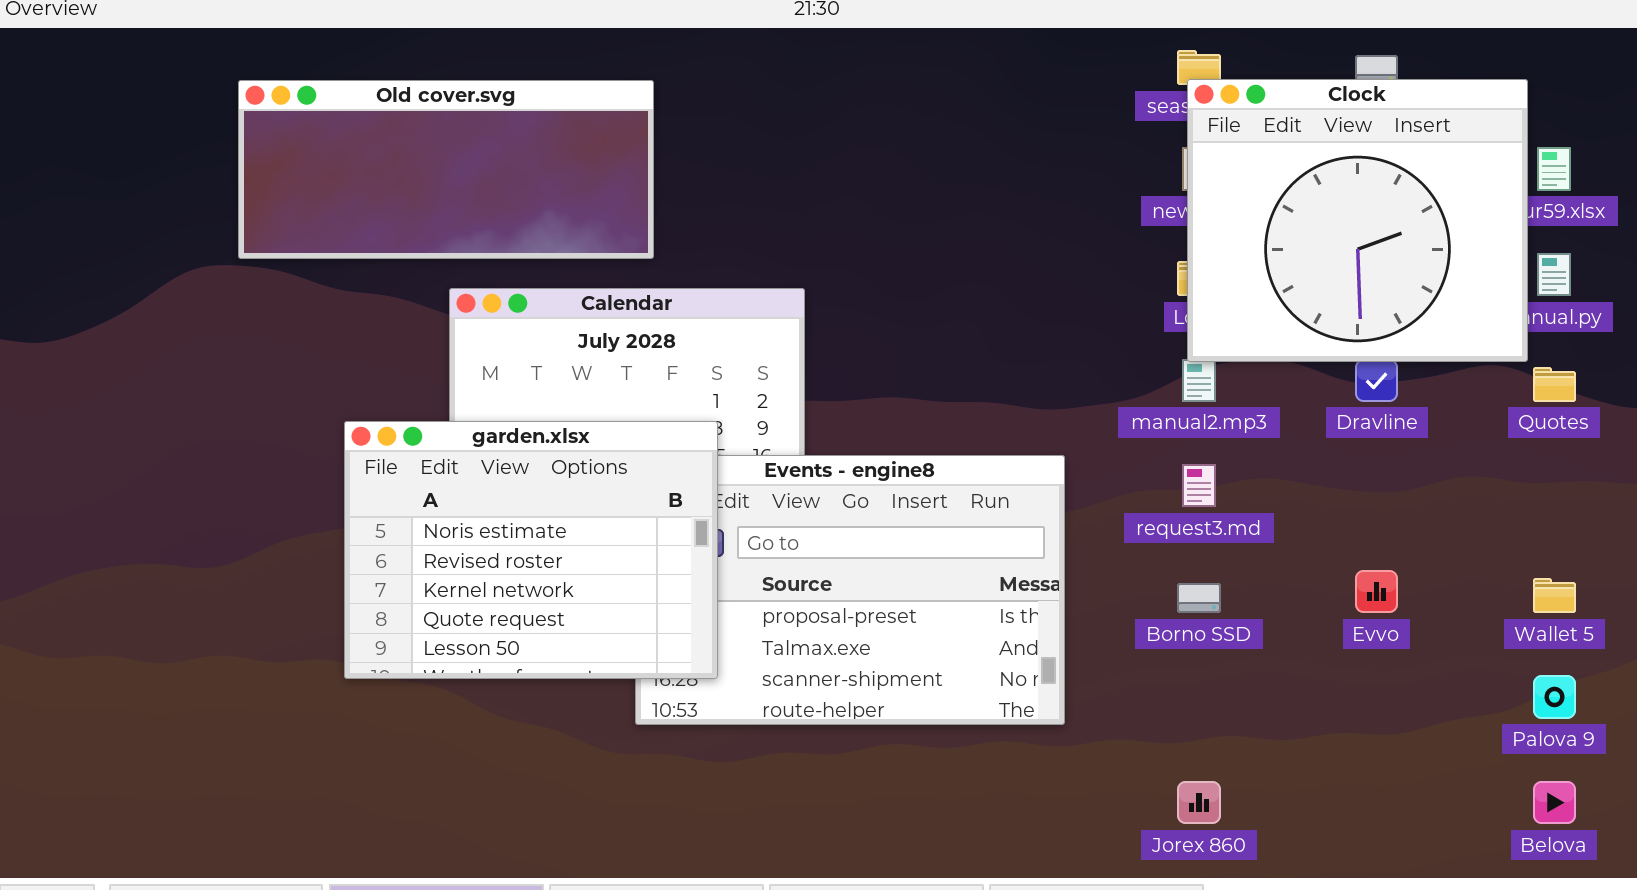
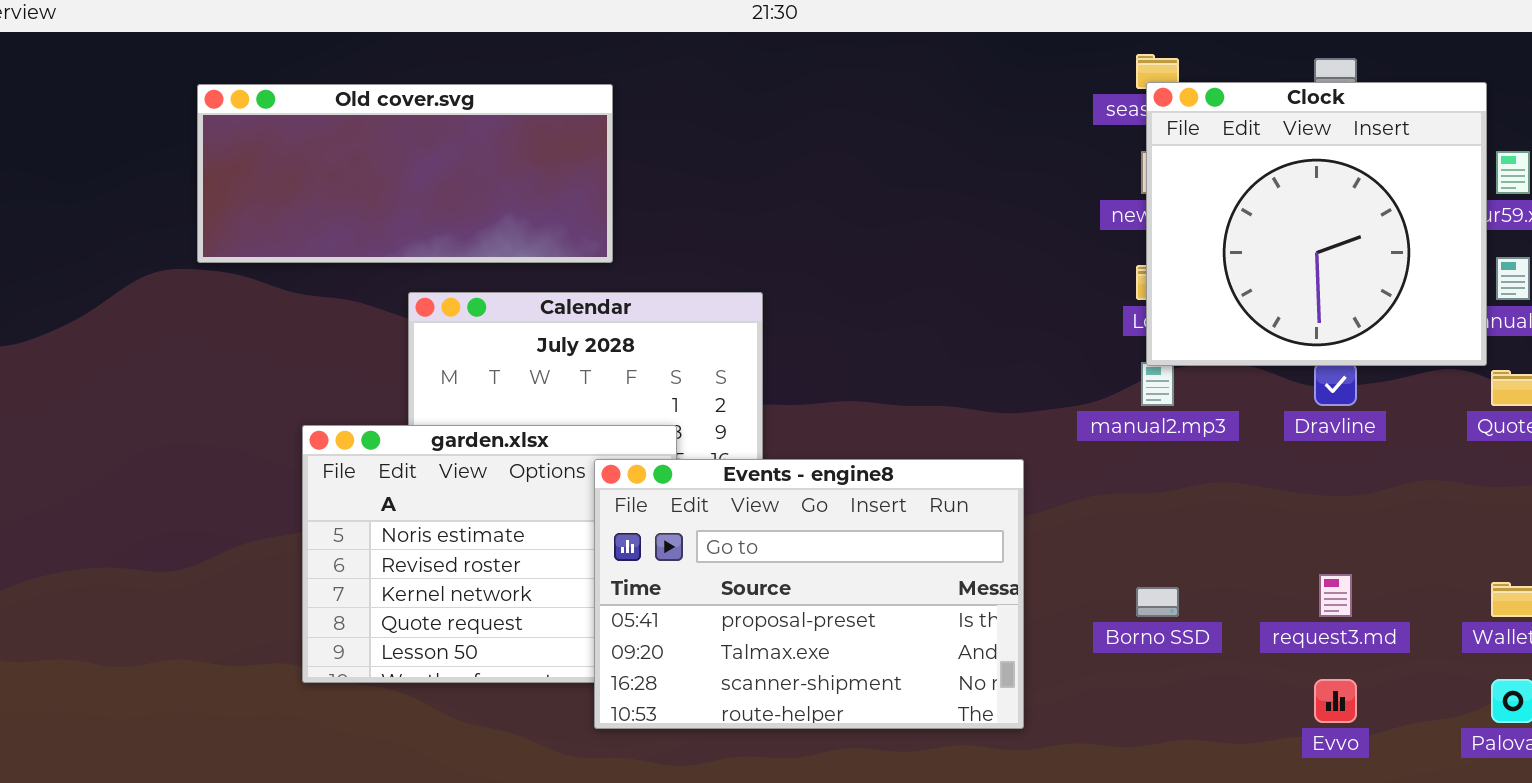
Events - engine8: [635,455,1065,725] -> [594,459,1024,729], raised
request3.md: [1182,464,1216,507] -> [1319,574,1352,617], moved
Evvo: [1355,570,1398,613] -> [1314,679,1357,723], moved

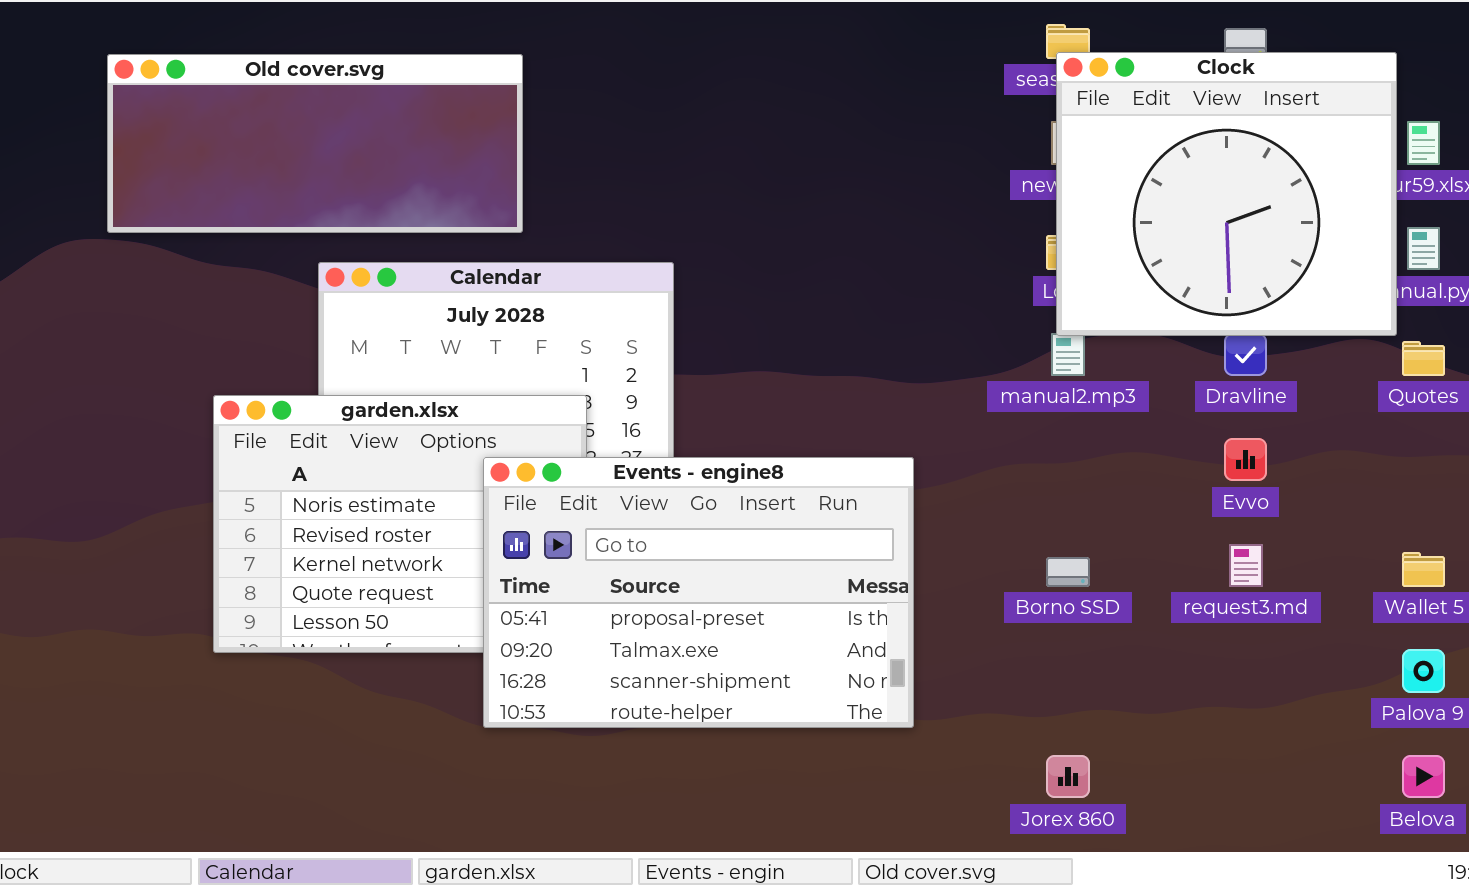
Events - engine8: [594,459,1024,729] -> [483,457,914,728], moved
Evvo: [1314,679,1357,723] -> [1224,438,1267,481], moved

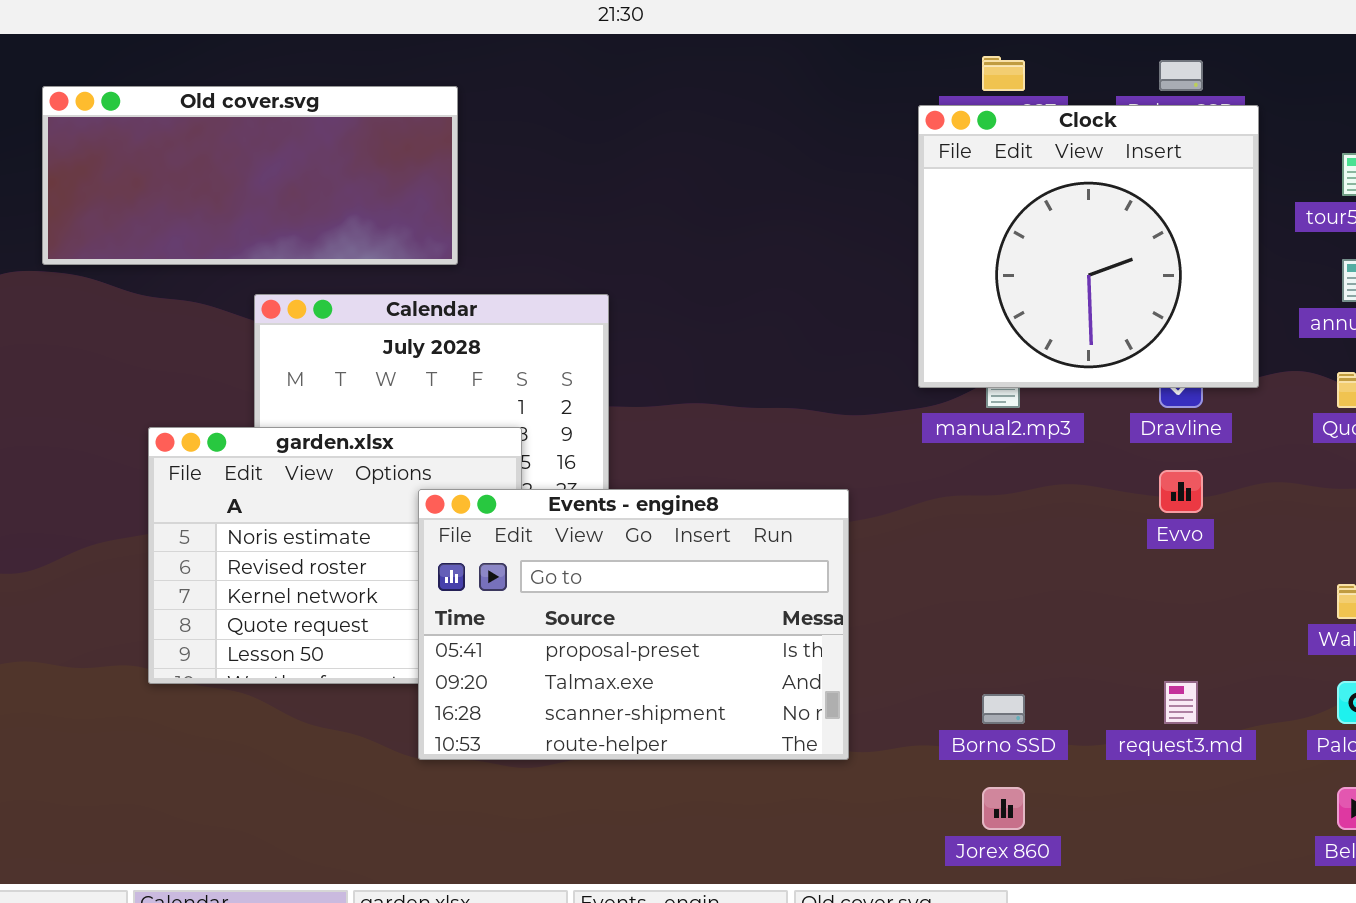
Clock: [1056,52,1397,336] -> [918,105,1259,388], moved
request3.md: [1229,544,1263,587] -> [1164,681,1198,724], moved
Borno SSD: [1046,557,1090,587] -> [982,694,1025,724], moved

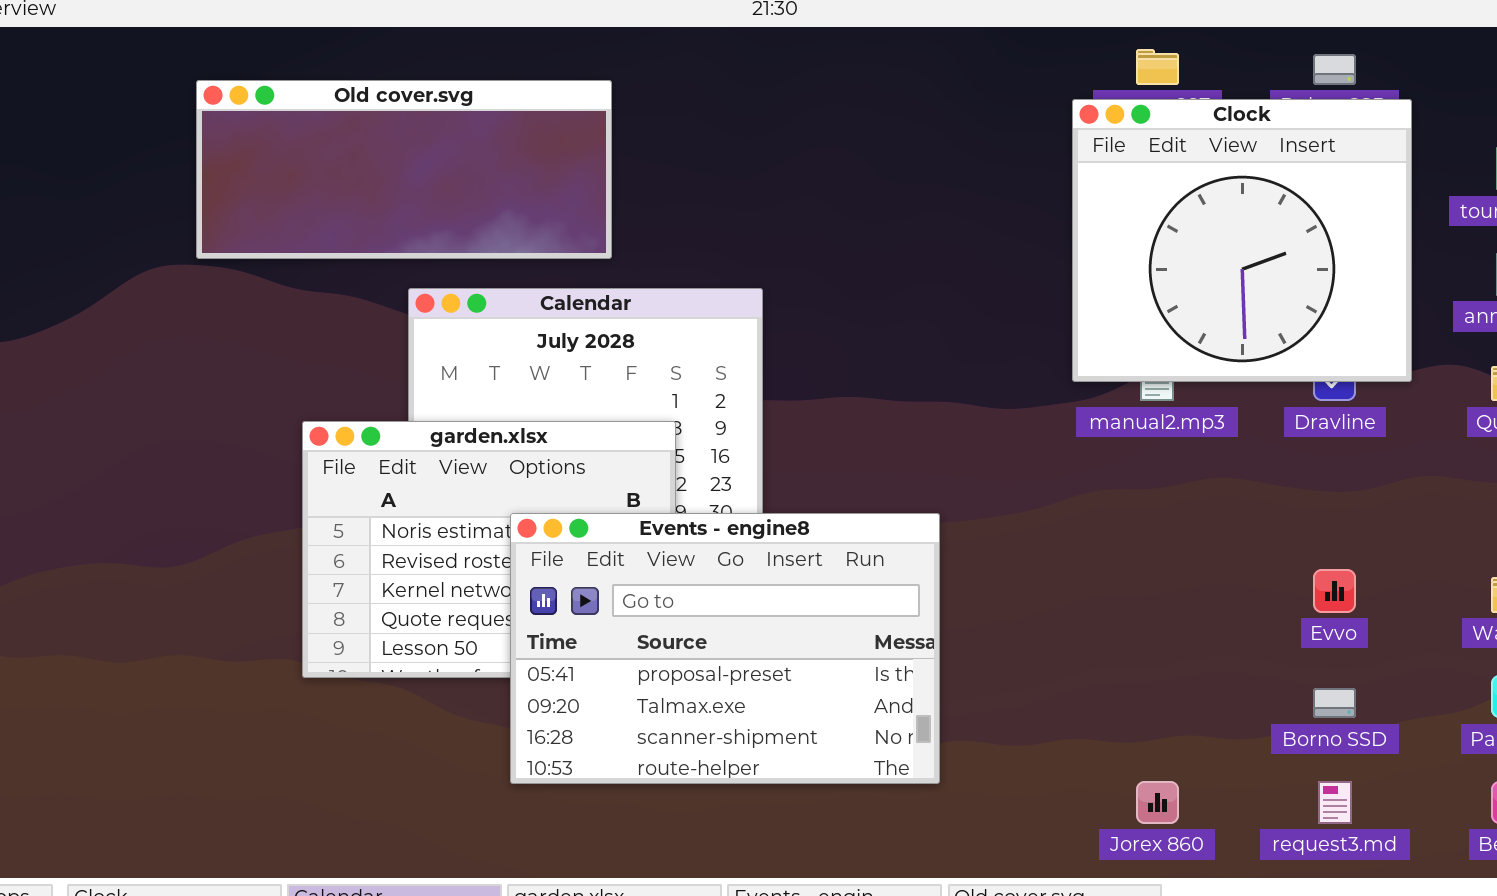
Evvo: [1159,470,1203,513] -> [1313,569,1356,613], moved
Events - engine8: [418,489,849,760] -> [510,513,940,784], moved
request3.md: [1164,681,1198,724] -> [1318,781,1352,824], moved
Borno SSD: [982,694,1025,724] -> [1313,688,1356,718], moved

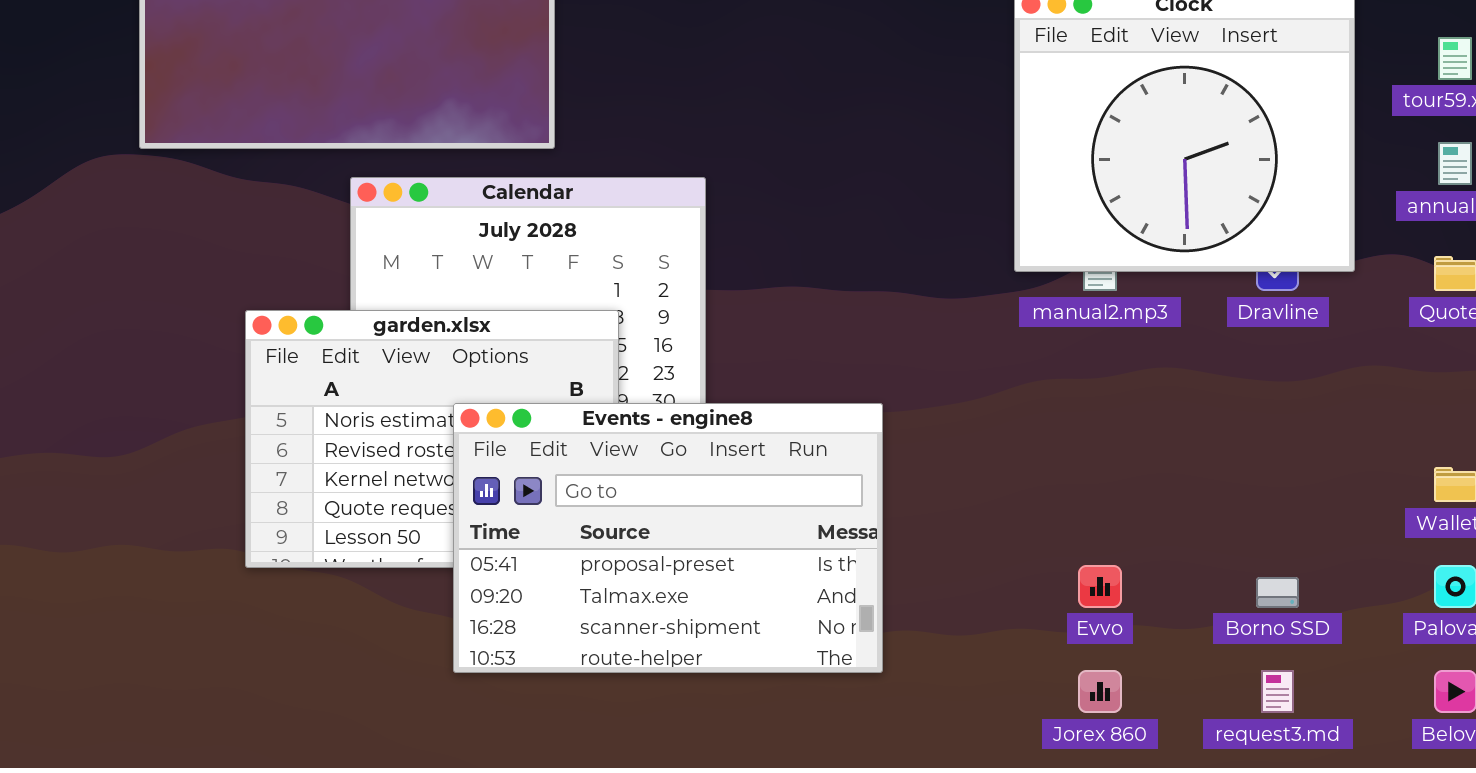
Evvo: [1313,569,1356,613] -> [1078,565,1122,608], moved

